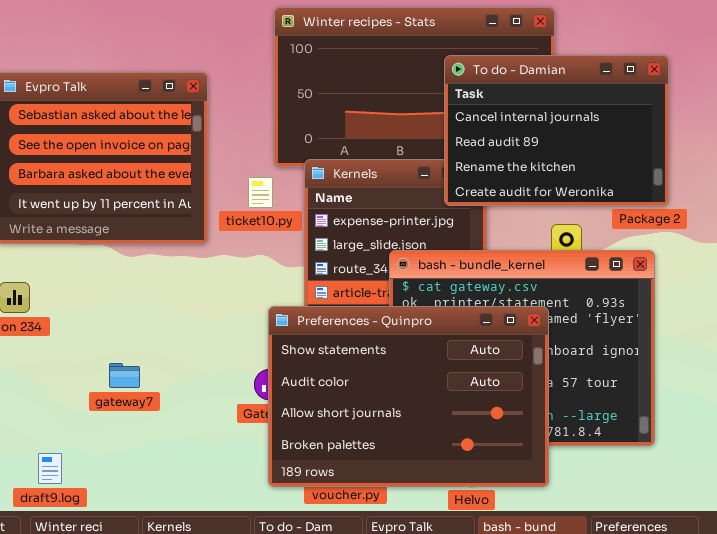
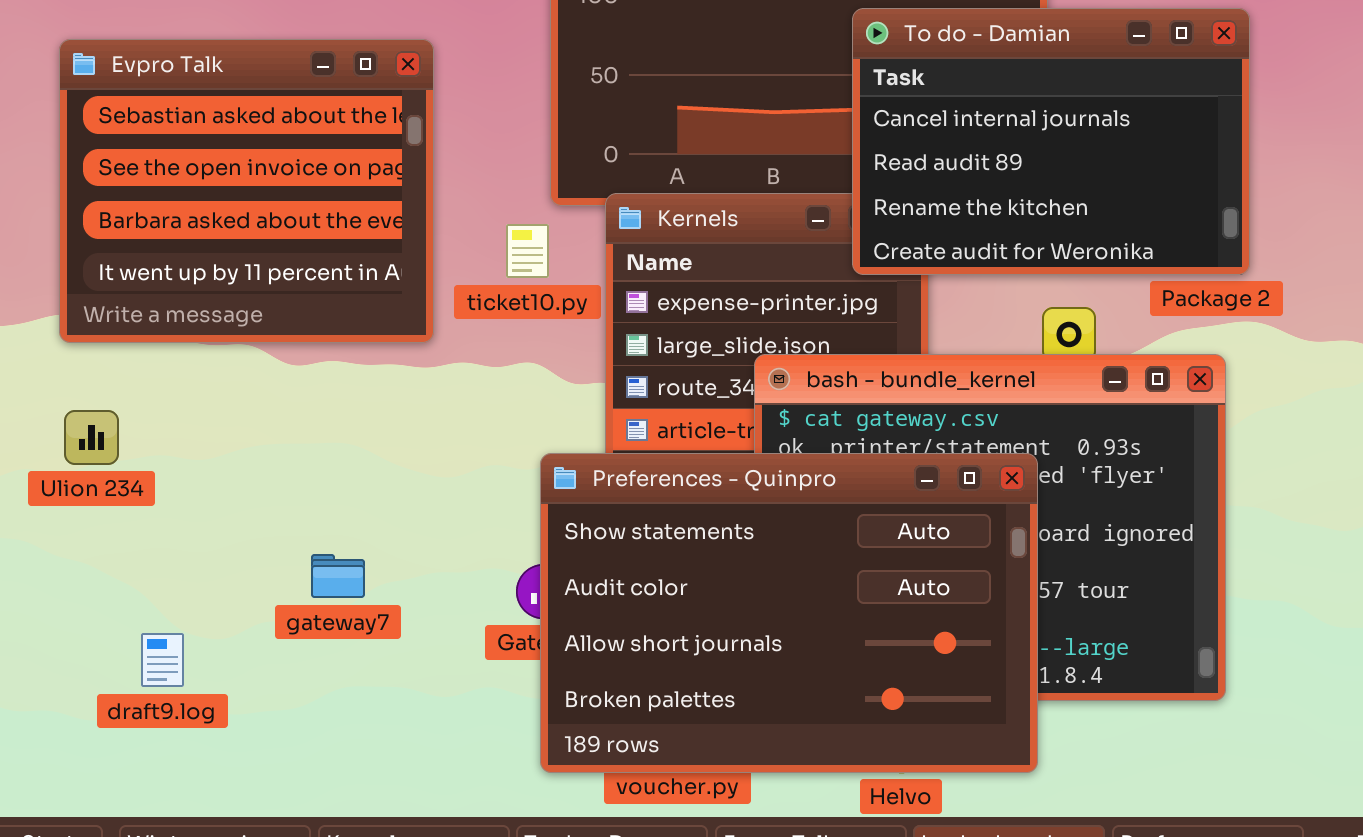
gateway7: [109,363,140,388] -> [311,554,365,598], moved
draft9.log: [38,453,62,484] -> [141,633,184,687], moved

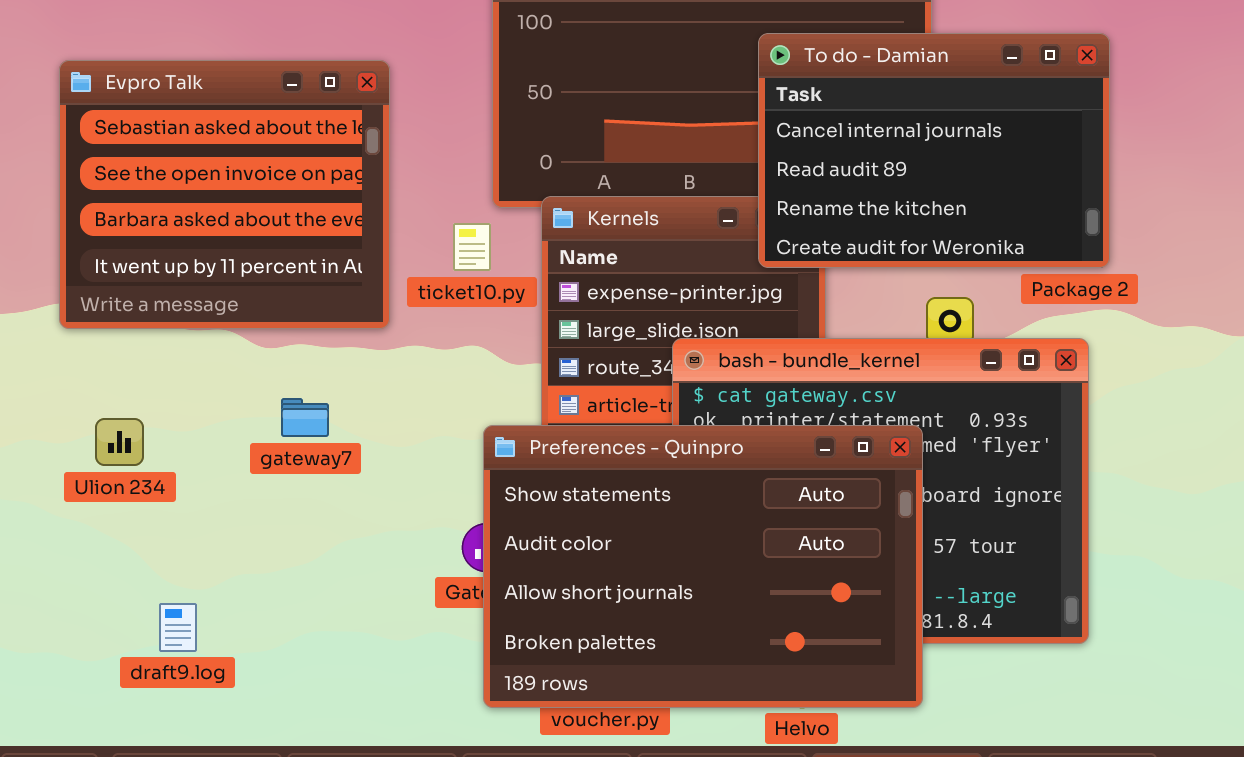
Ulion 234: [64,410,119,465] -> [95,418,144,466], moved
gateway7: [311,554,365,598] -> [281,398,329,437], moved
draft9.log: [141,633,184,687] -> [159,603,197,652], moved

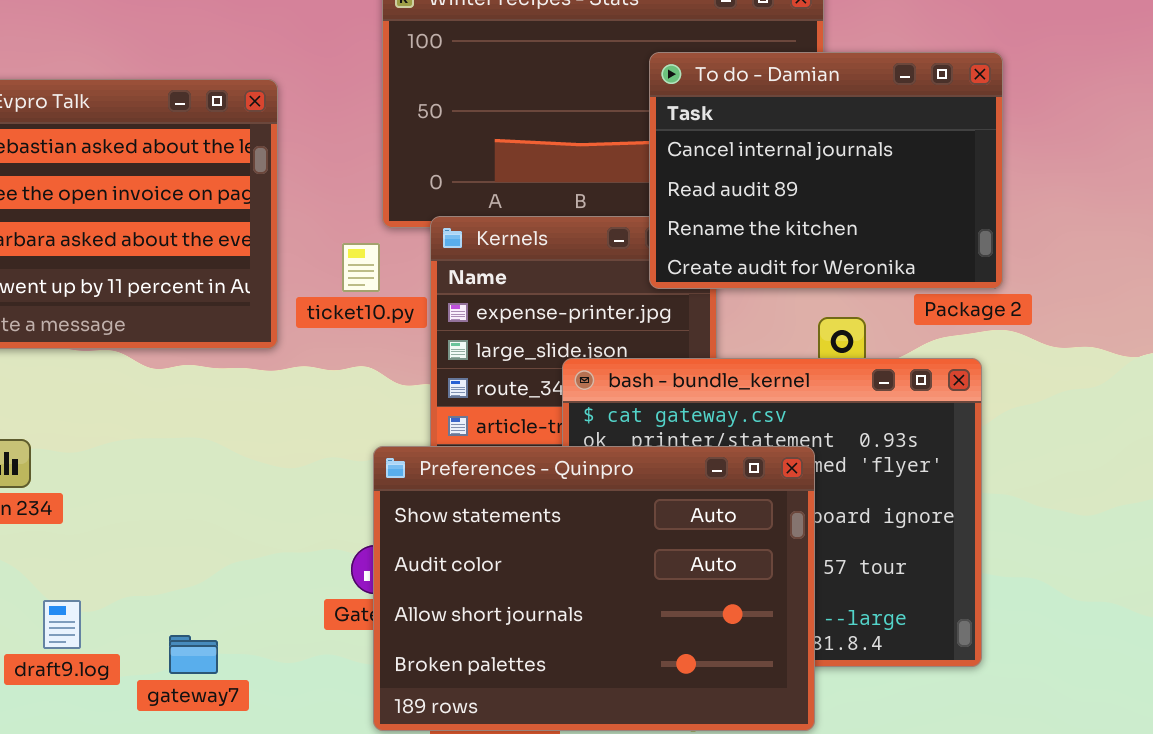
gateway7: [281,398,329,437] -> [169,635,218,674], moved
draft9.log: [159,603,197,652] -> [43,600,81,649], moved

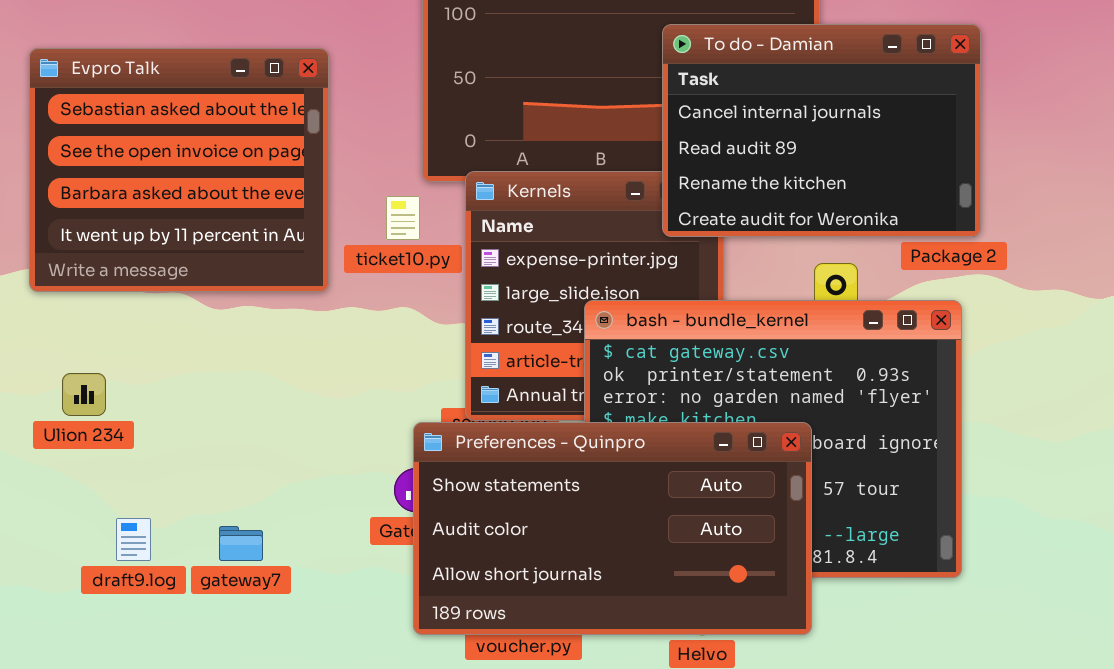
Preferences - Quinpro: [373,446,815,731] -> [413,422,812,635], resized
gateway7: [169,635,218,674] -> [219,526,263,561], moved

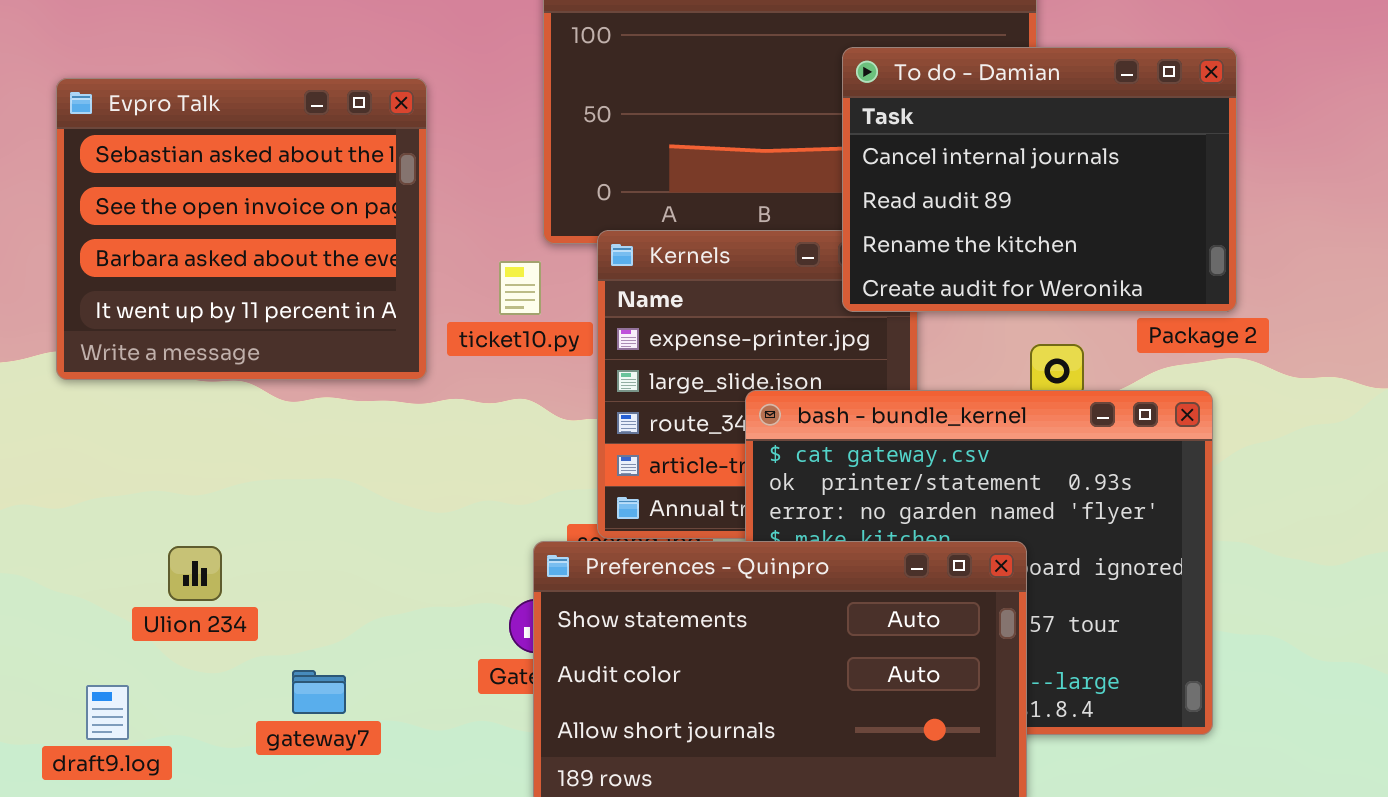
Ulion 234: [62,373,106,416] -> [168,546,222,601], moved
draft9.log: [116,518,151,561] -> [86,685,129,740], moved

